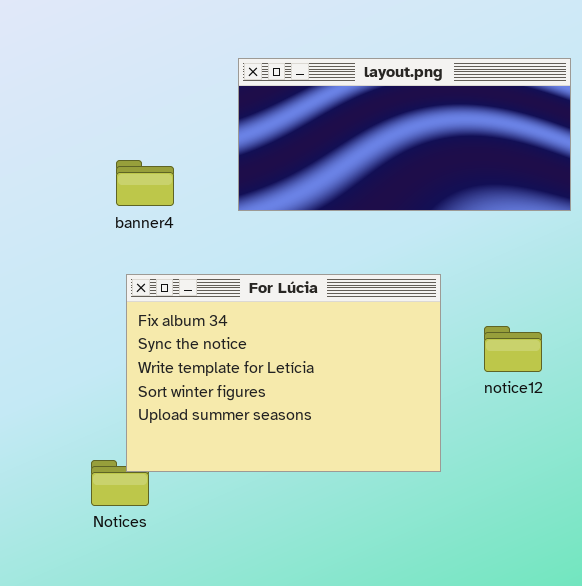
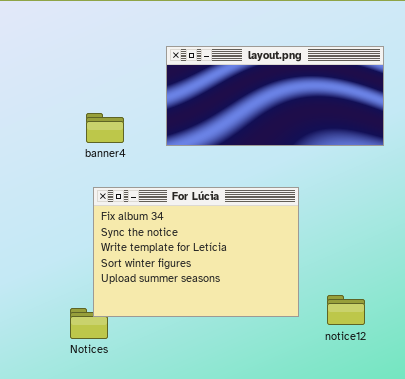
notice12: [484,326,542,372] -> [327,295,365,325], moved

